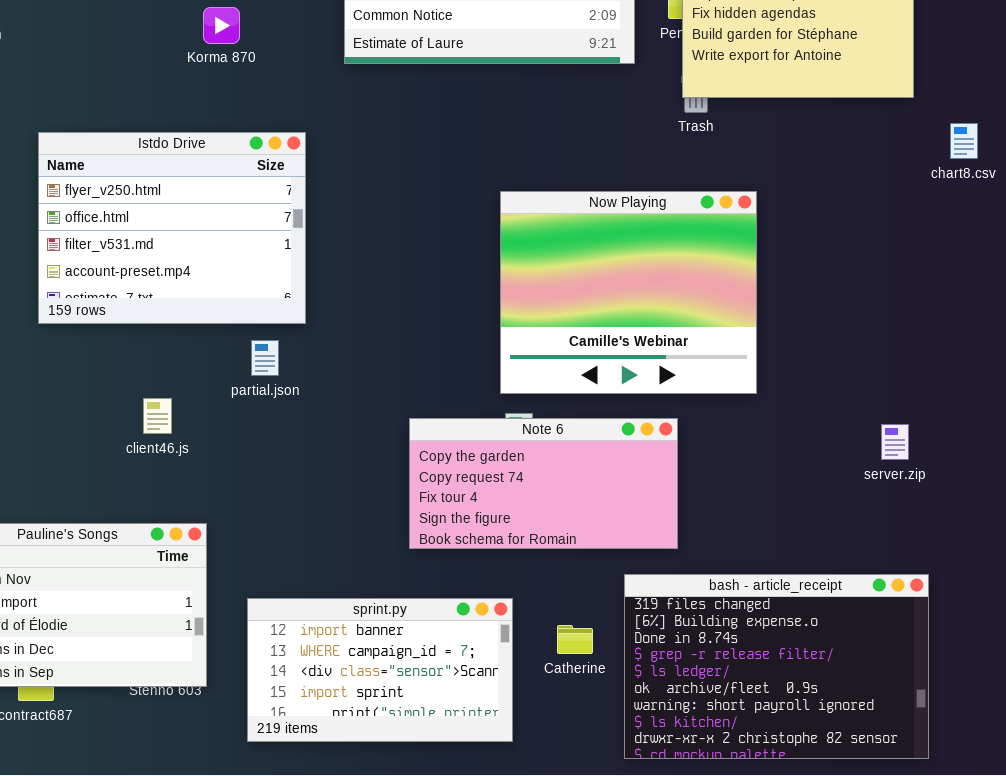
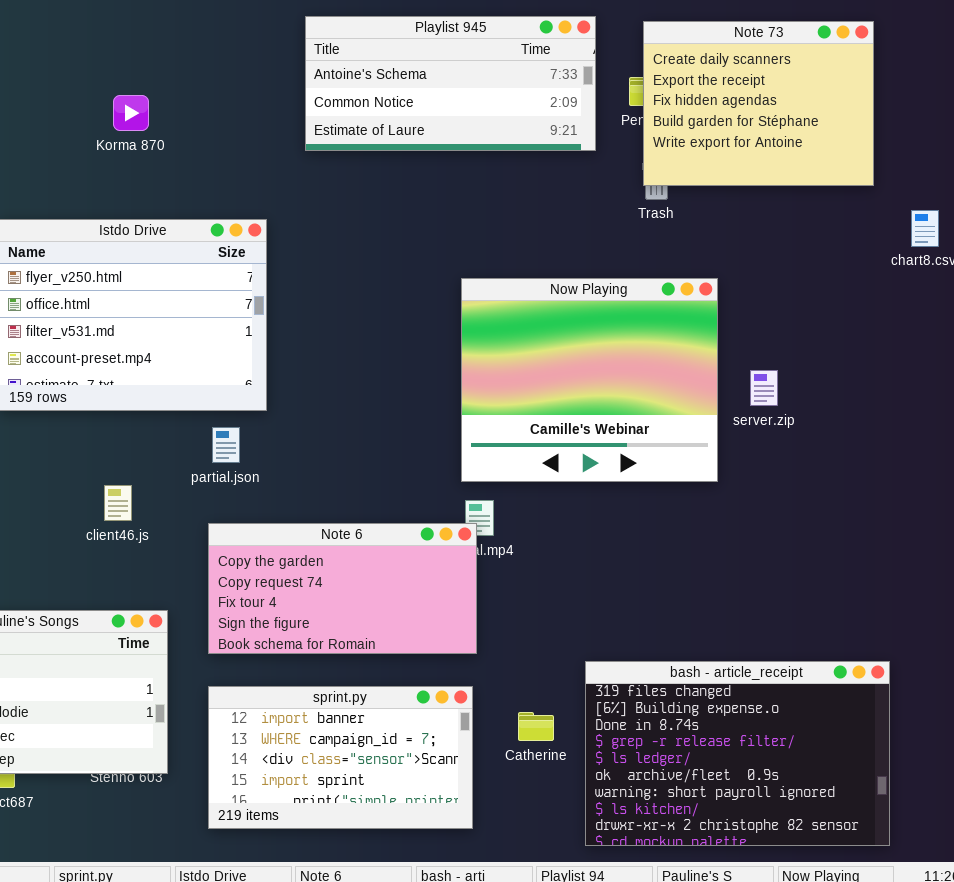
Korma 870: [203,7,240,44] -> [113,95,149,131], moved
Note 6: [409,418,678,549] -> [208,523,477,654], moved
server.zip: [881,424,909,460] -> [750,370,778,406], moved

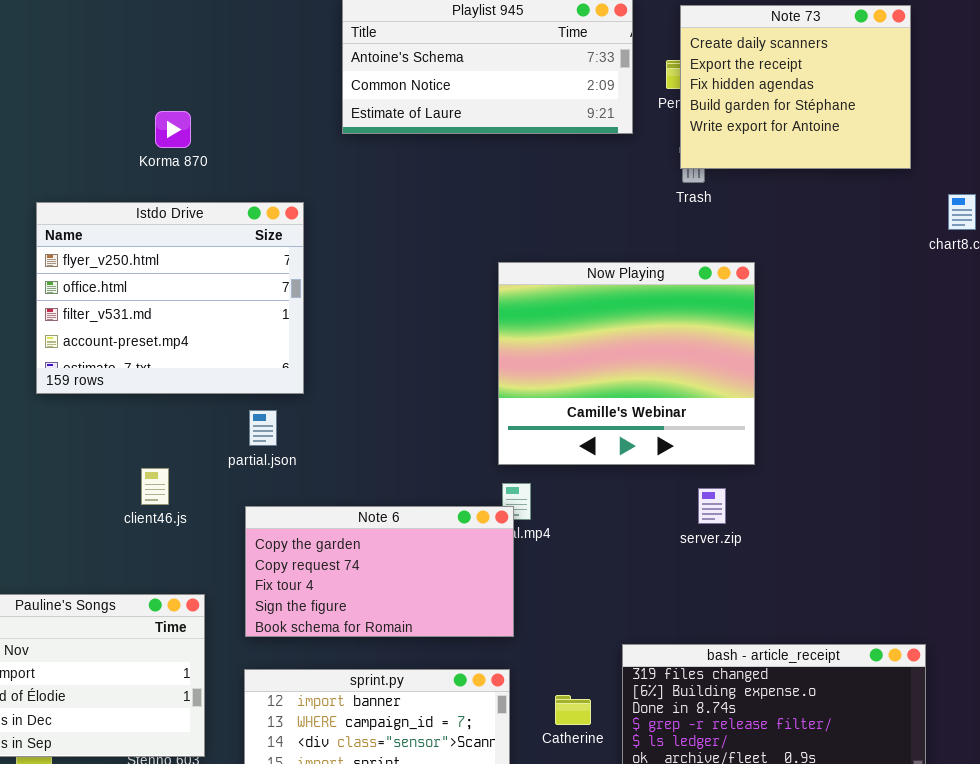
Korma 870: [113,95,149,131] -> [155,111,191,148], moved
server.zip: [750,370,778,406] -> [698,488,726,524], moved

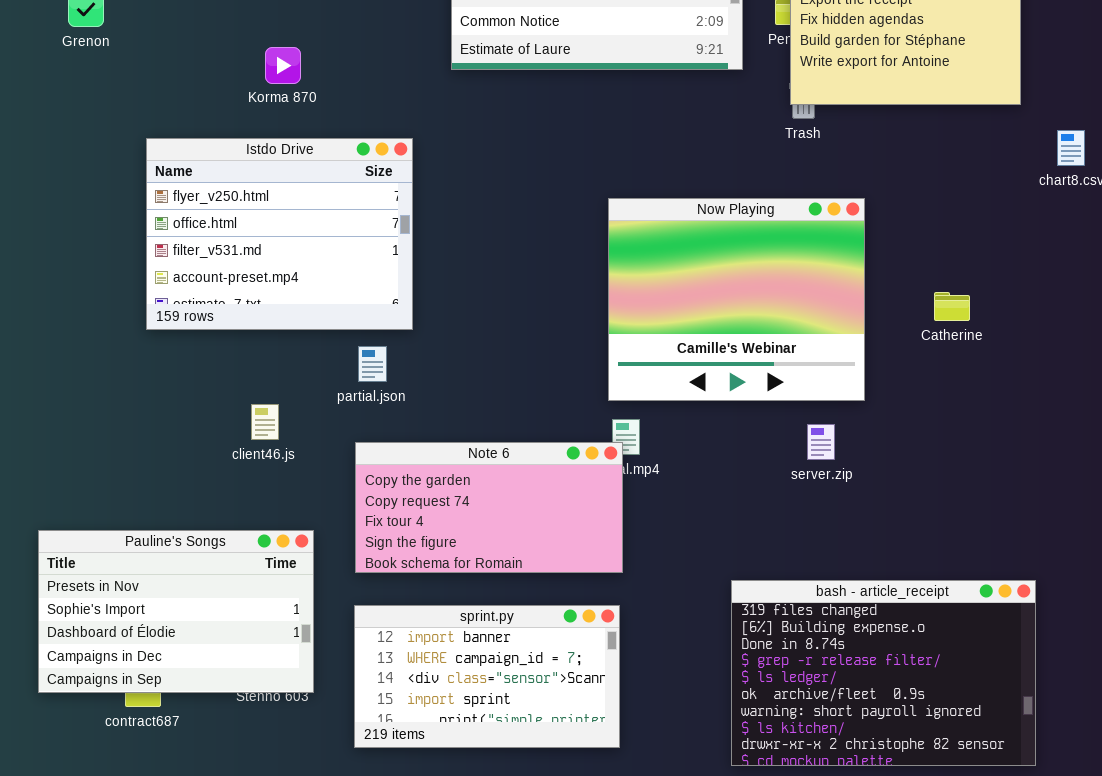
Catherine: [555,695,591,725] -> [934,292,970,321], moved

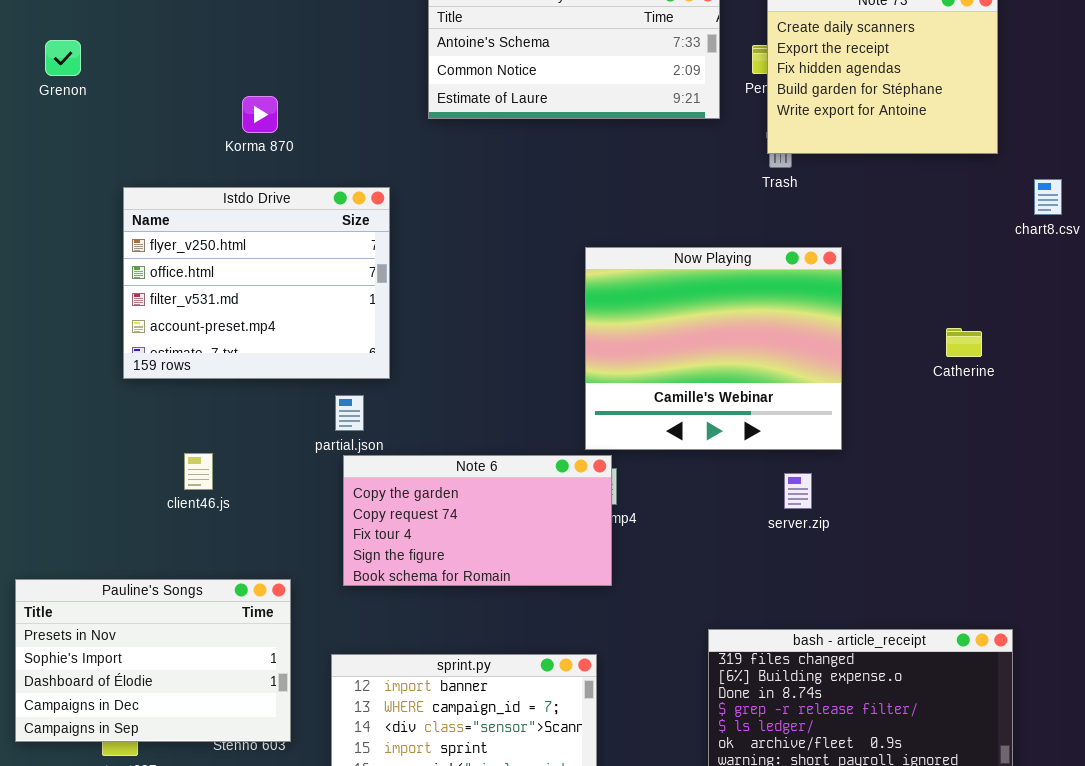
Catherine: [934,292,970,321] -> [946,328,982,357], moved
client46.js: [251,404,279,440] -> [184,453,213,490], moved
Note 6: [355,442,623,573] -> [343,455,612,586], moved

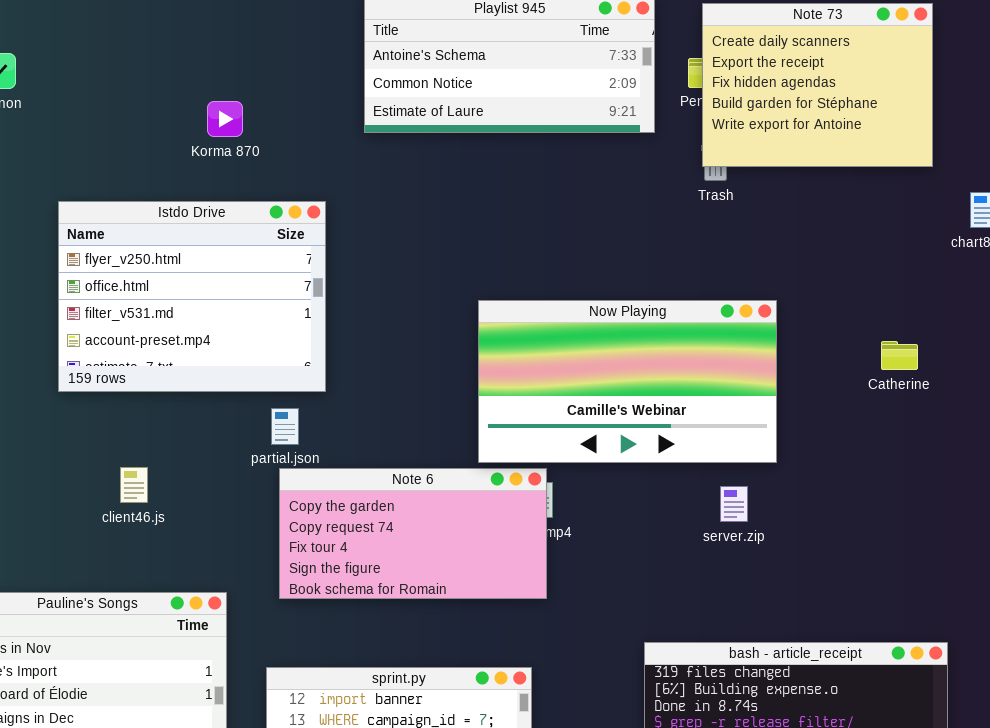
Korma 870: [242,96,278,133] -> [207,101,243,137], moved
Now Playing: [585,247,842,450] -> [478,300,777,463], resized

